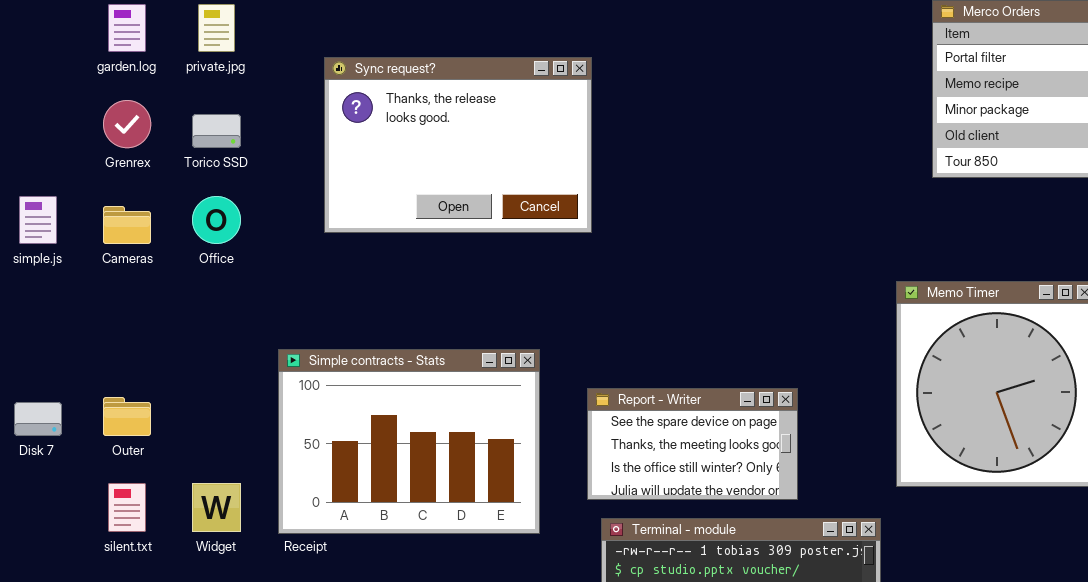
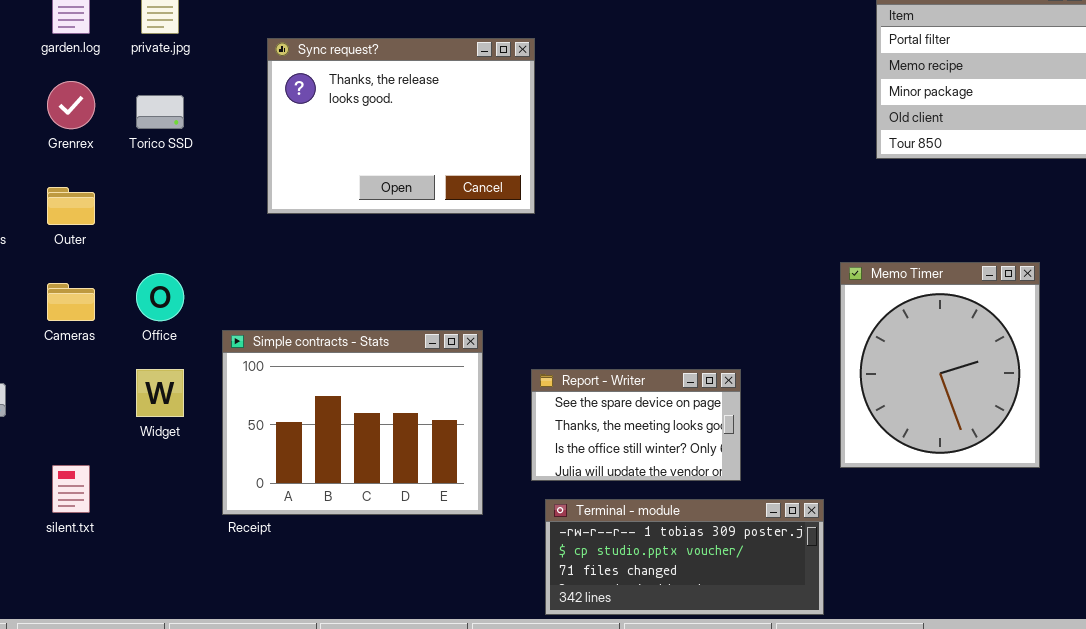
Office: [192,196,241,244] -> [136,273,184,321], moved
Cameras: [103,206,151,244] -> [47,283,95,321], moved
Outer: [103,397,151,436] -> [47,187,95,225], moved
Widget: [192,483,241,532] -> [136,369,184,417], moved

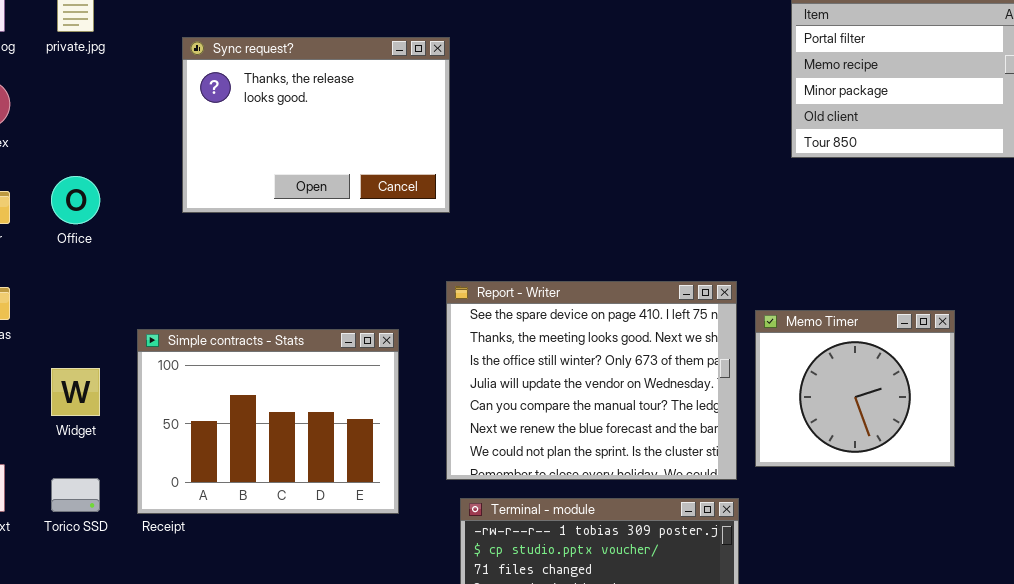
Torico SSD: [136,95,184,129] -> [51,478,100,512], moved
Memo Timer: [840,262,1040,468] -> [755,310,955,467], resized
Office: [136,273,184,321] -> [51,176,100,224], moved
Report - Writer: [531,369,741,481] -> [446,281,737,480], resized

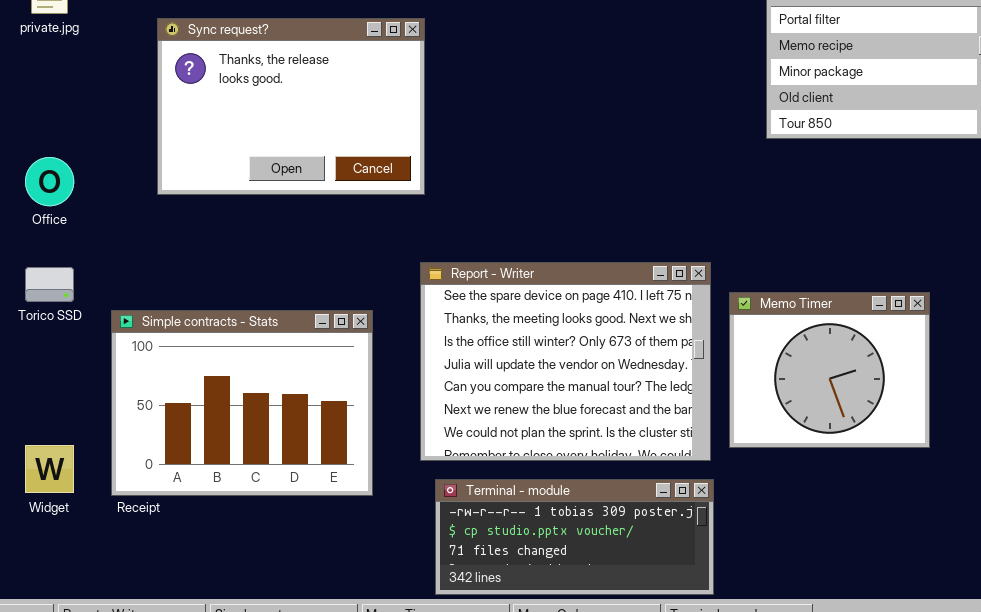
Widget: [51,368,100,416] -> [25,445,74,493], moved
Torico SSD: [51,478,100,512] -> [25,267,74,302], moved

